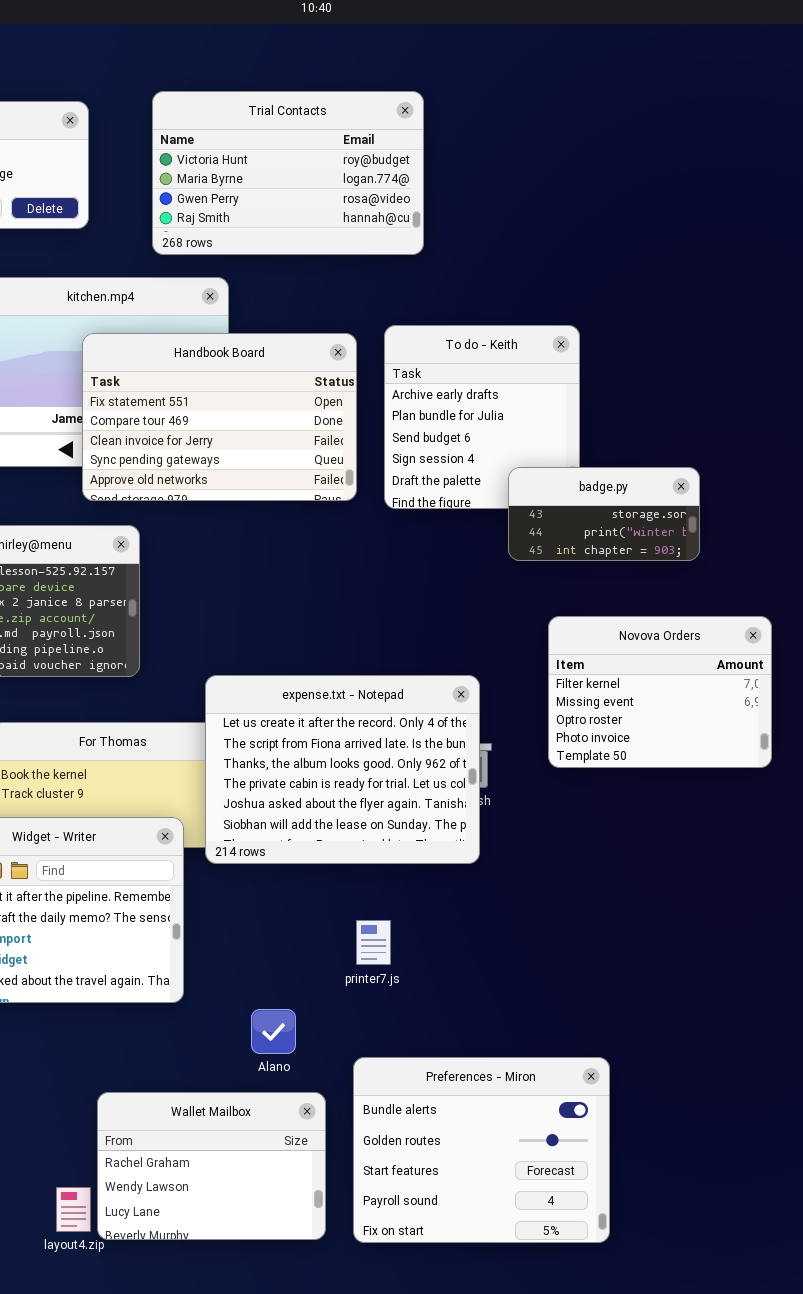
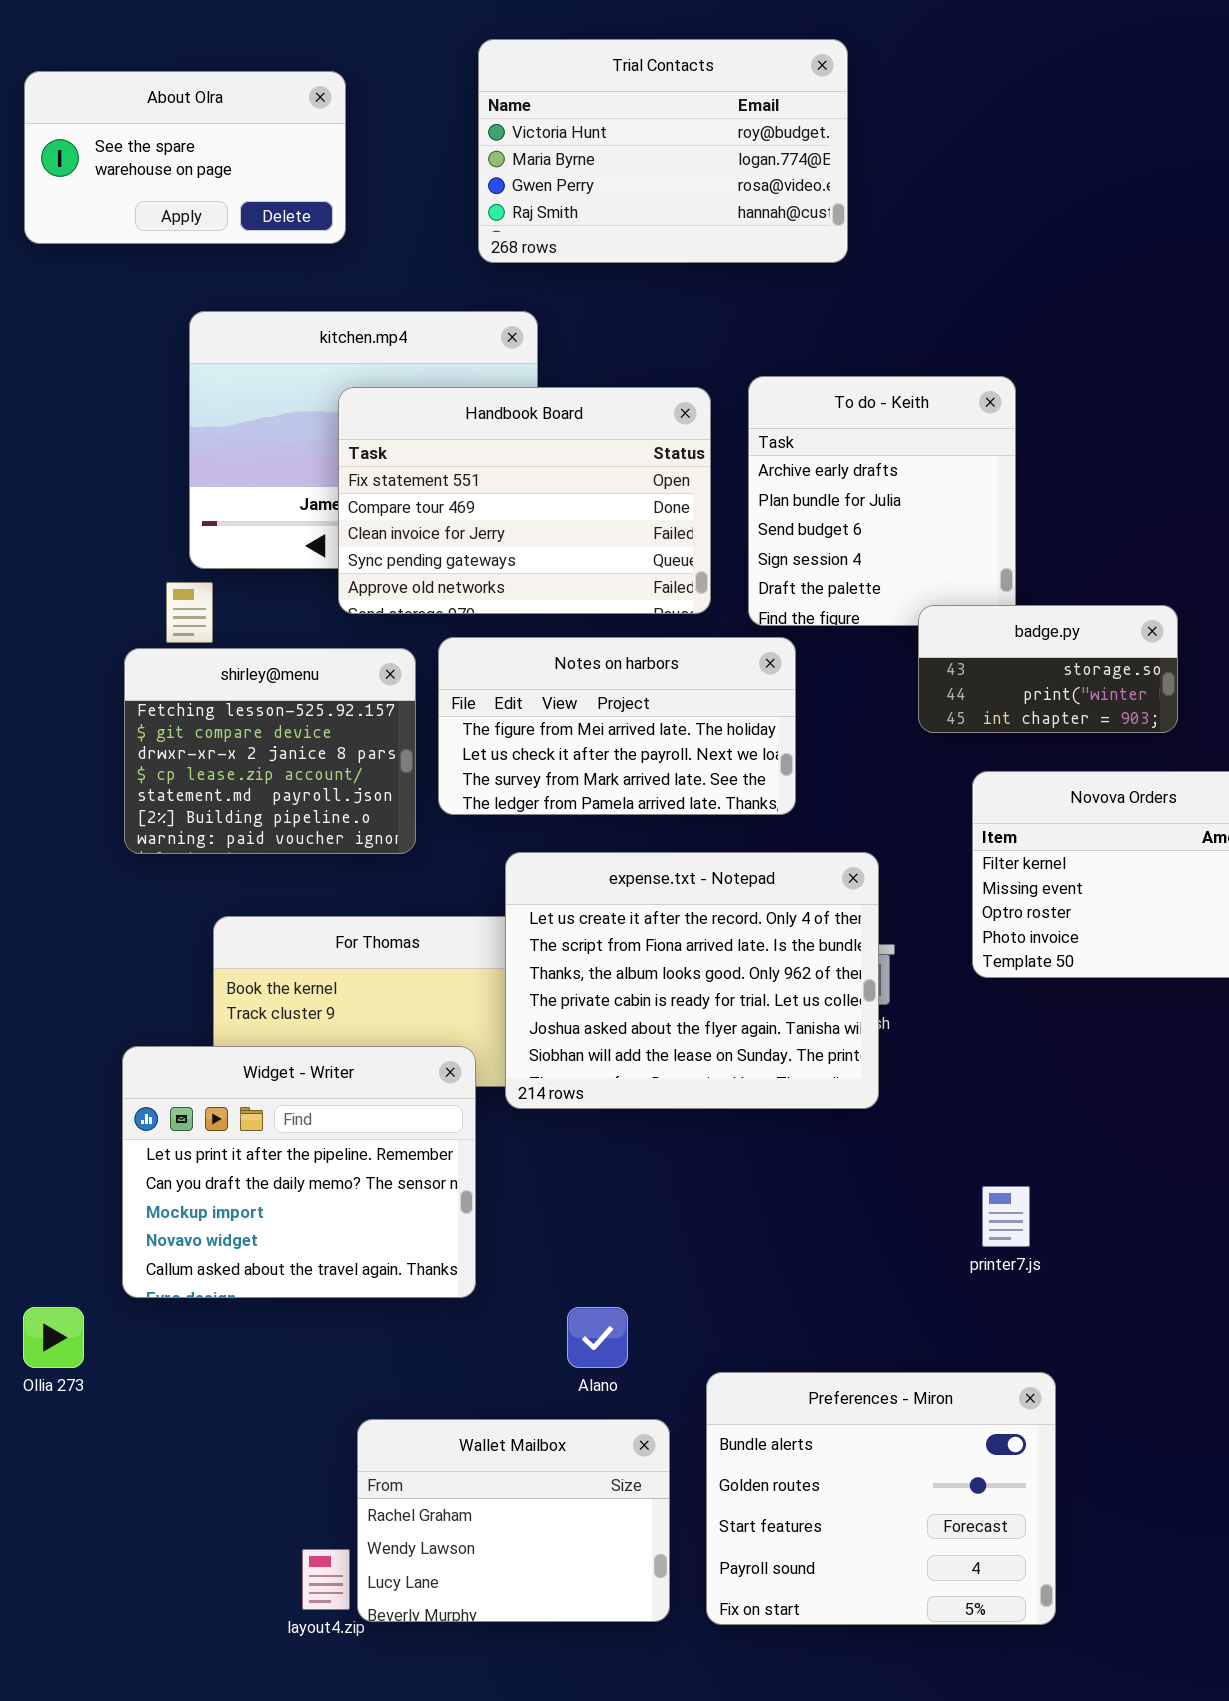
Trial Contacts: [152,91,424,255] -> [478,39,848,263], moved
badge.py: [508,467,700,561] -> [918,605,1178,733], moved
Notes on harbors: none -> [438,637,796,815], opened
printer7.js: [356,920,391,965] -> [982,1186,1030,1247], moved

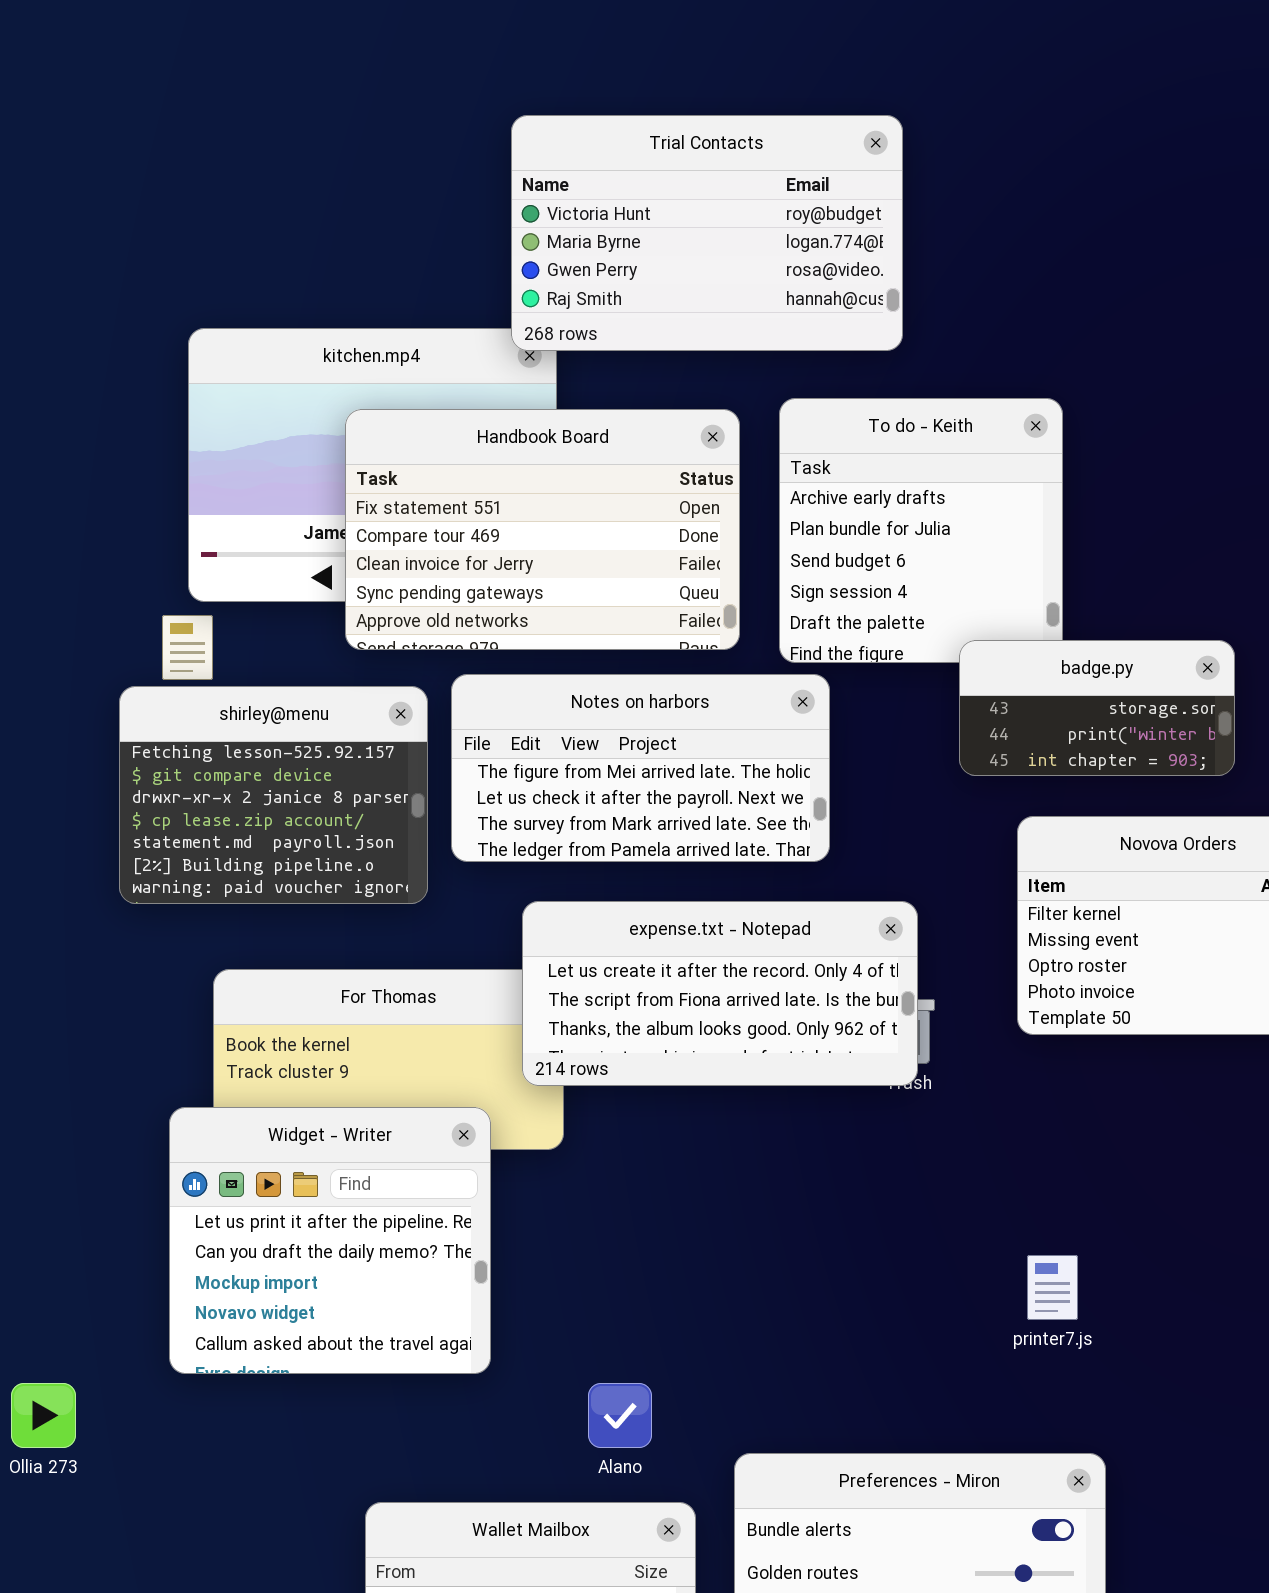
Trial Contacts: [478,39,848,263] -> [511,115,903,351], moved
About Olra: [24,71,346,244] -> none, closed
expense.txt - Notepad: [505,852,879,1109] -> [522,901,918,1086], resized
Widget - Writer: [122,1046,476,1298] -> [169,1107,491,1374], resized

